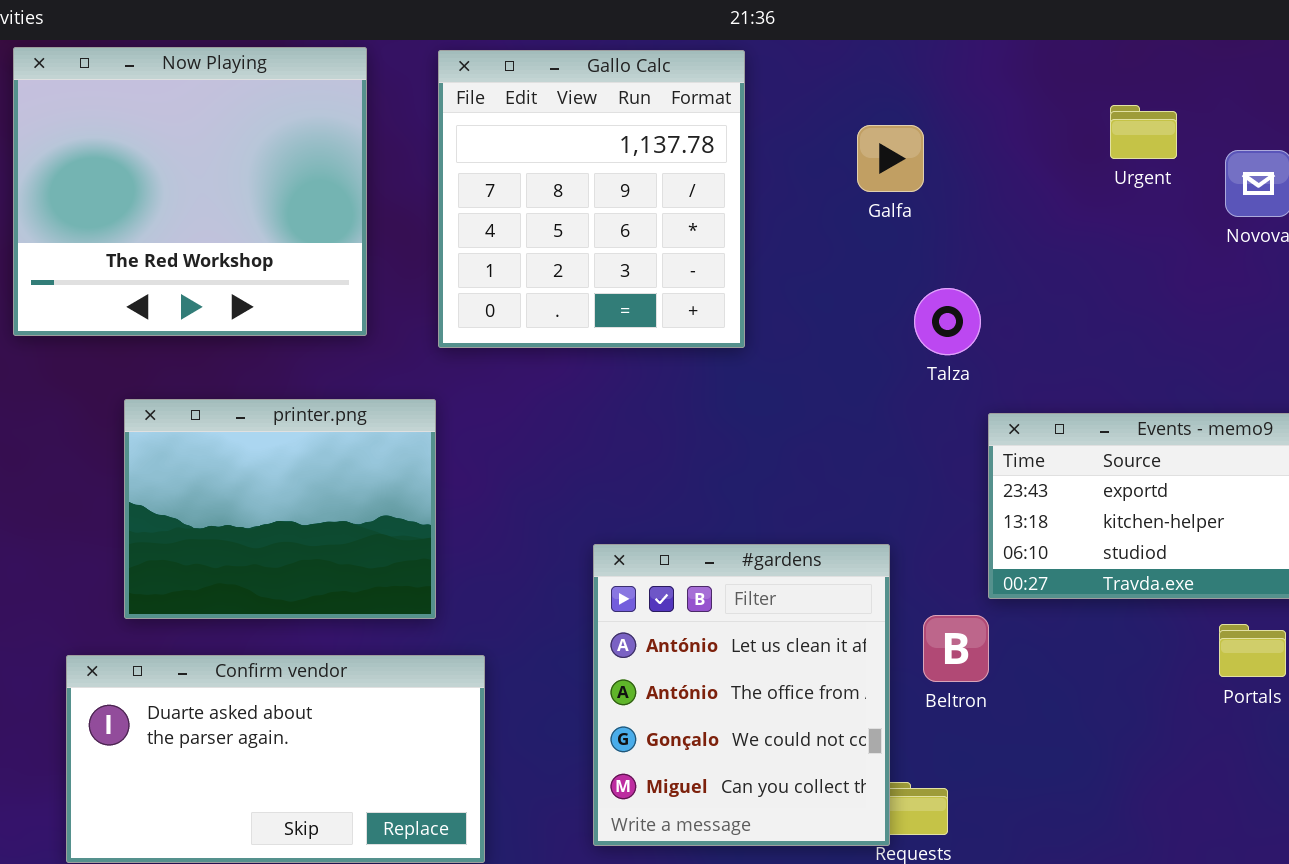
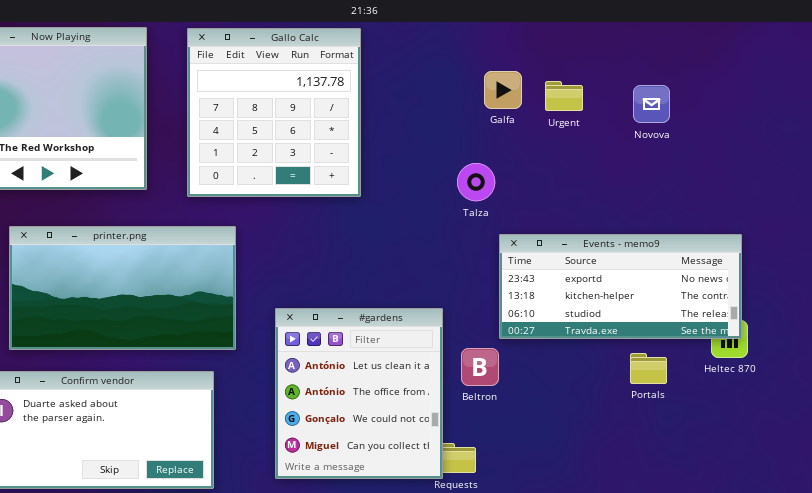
Urgent: [1110,105,1177,159] -> [545,81,583,111], moved
Galfa: [857,125,924,192] -> [484,71,522,109], moved
printer.png: [124,399,436,619] -> [9,226,236,350], resized

